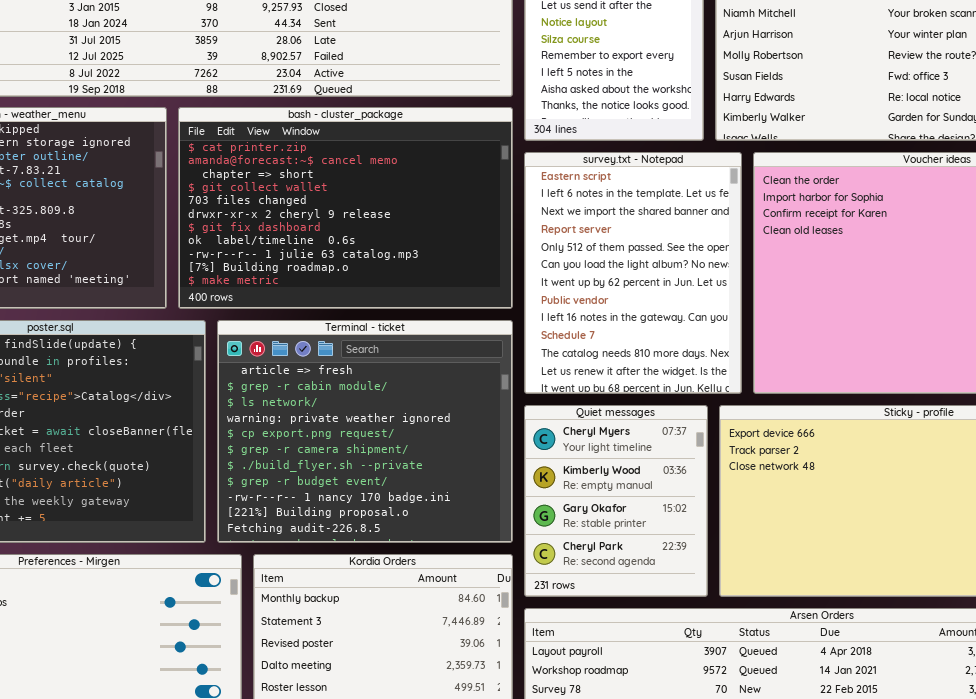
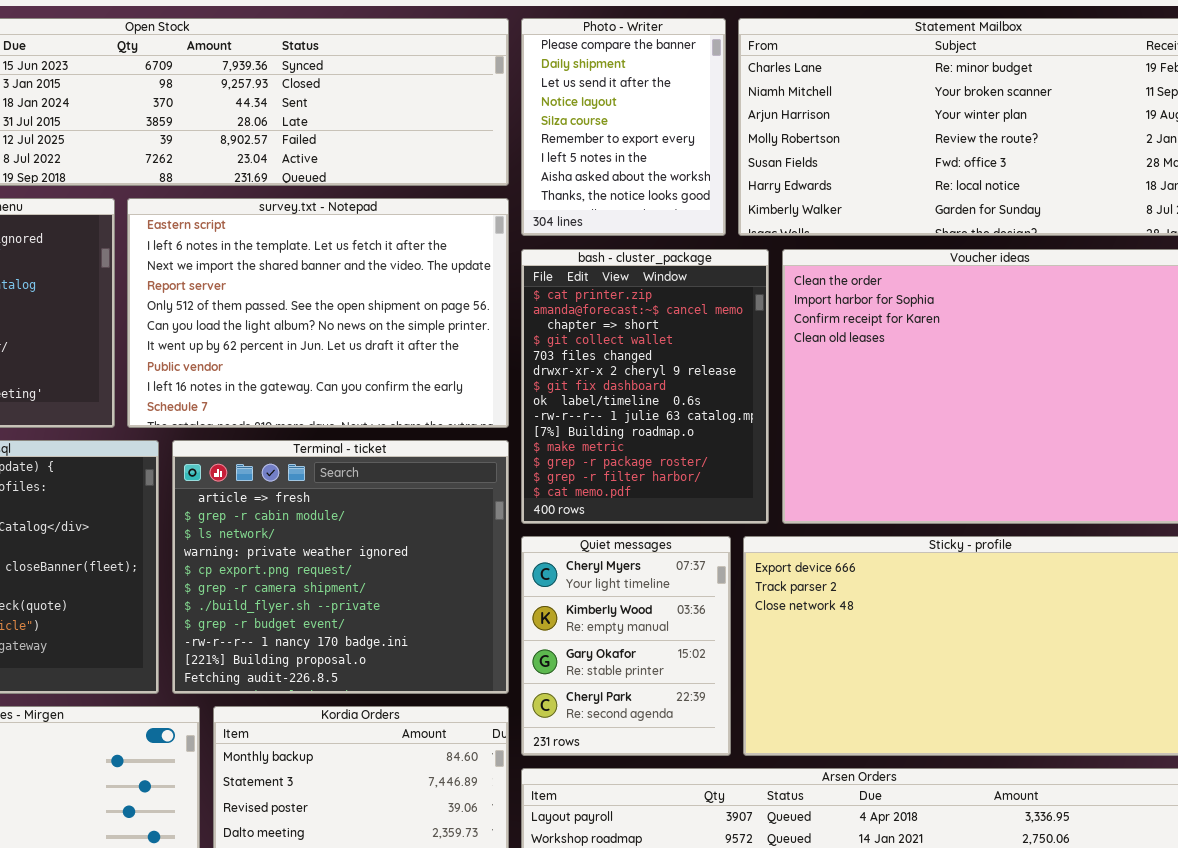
bash - cluster_package: [178,107,513,309] -> [521,249,769,524], moved, resized
survey.txt - Notepad: [524,152,742,394] -> [127,198,509,428], moved, resized

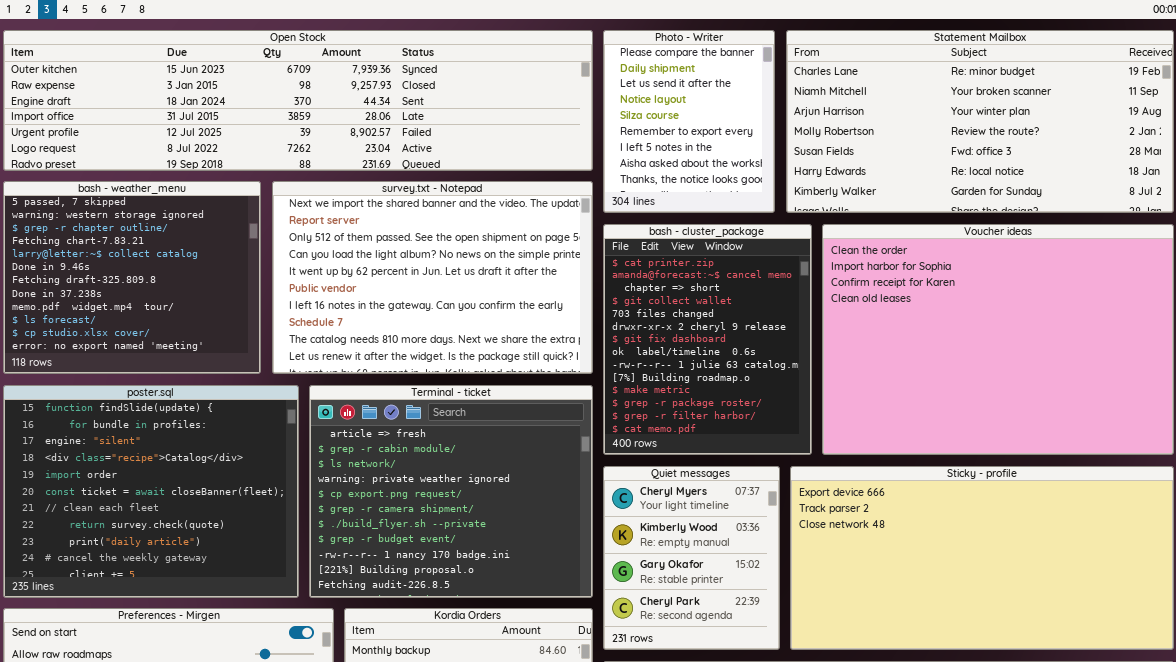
survey.txt - Notepad: [127,198,509,428] -> [272,181,593,374], scrolled down 2 rows

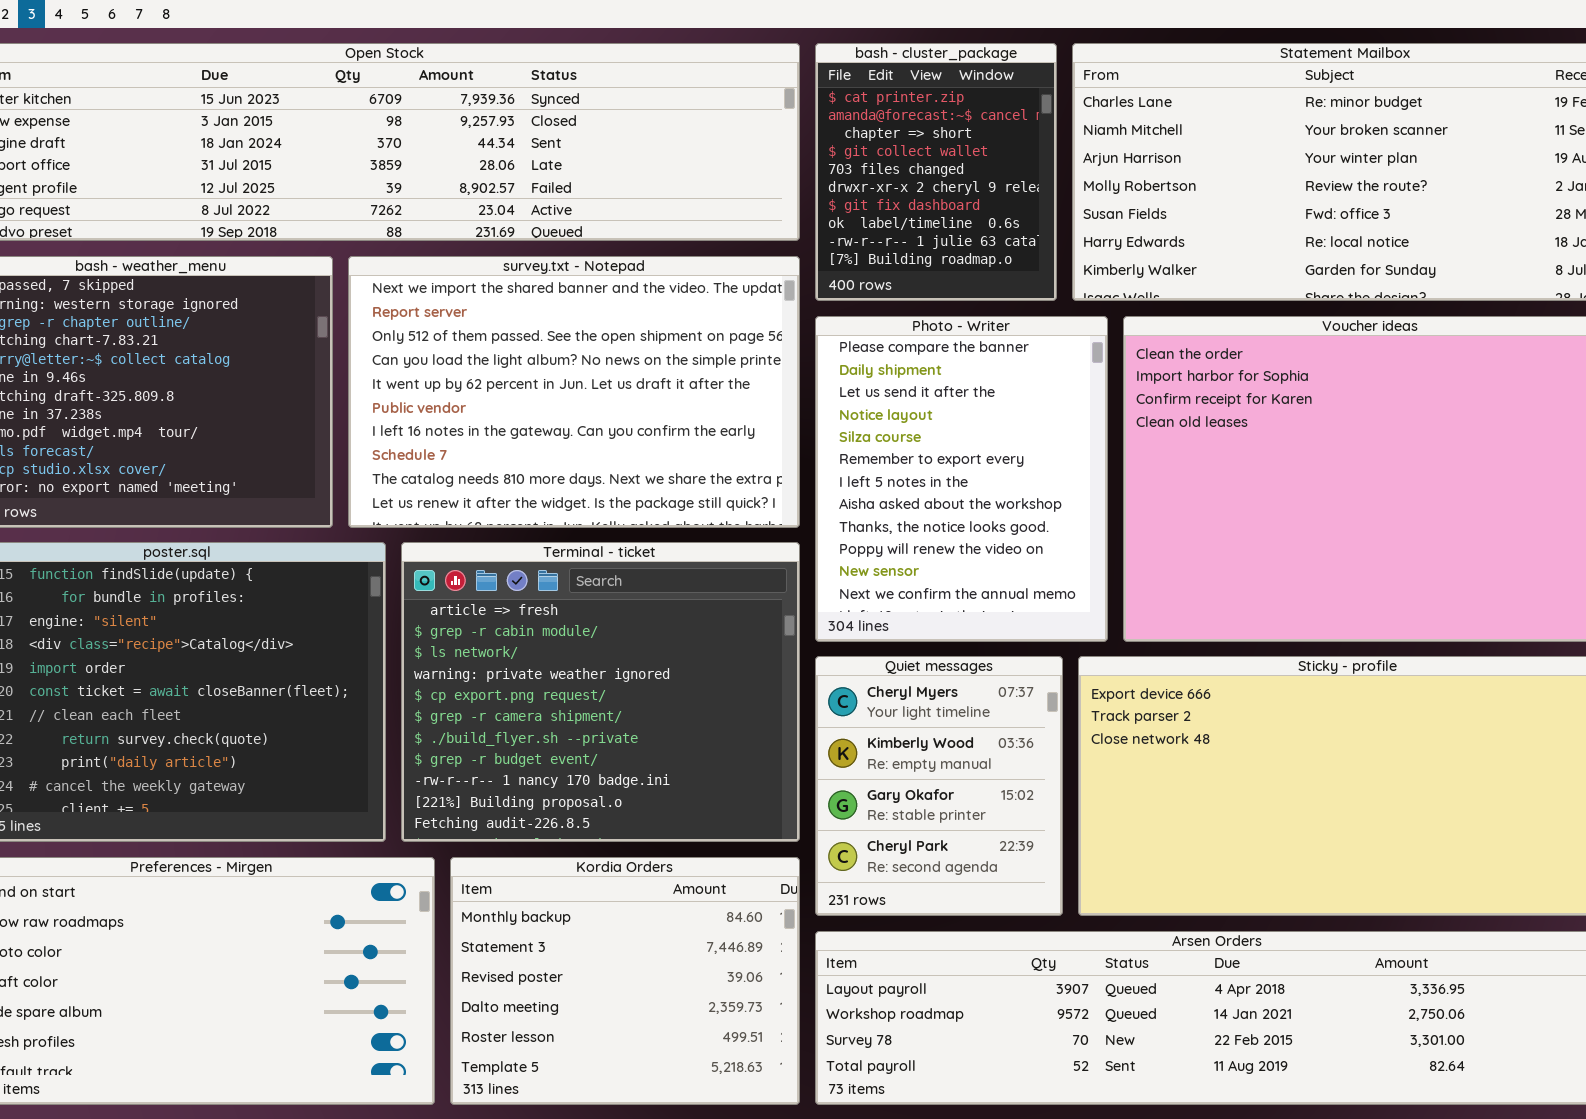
Photo - Writer: [603,30,775,213] -> [815,316,1108,642], moved, resized
bash - cluster_package: [603,224,812,455] -> [815,43,1057,301], moved, resized

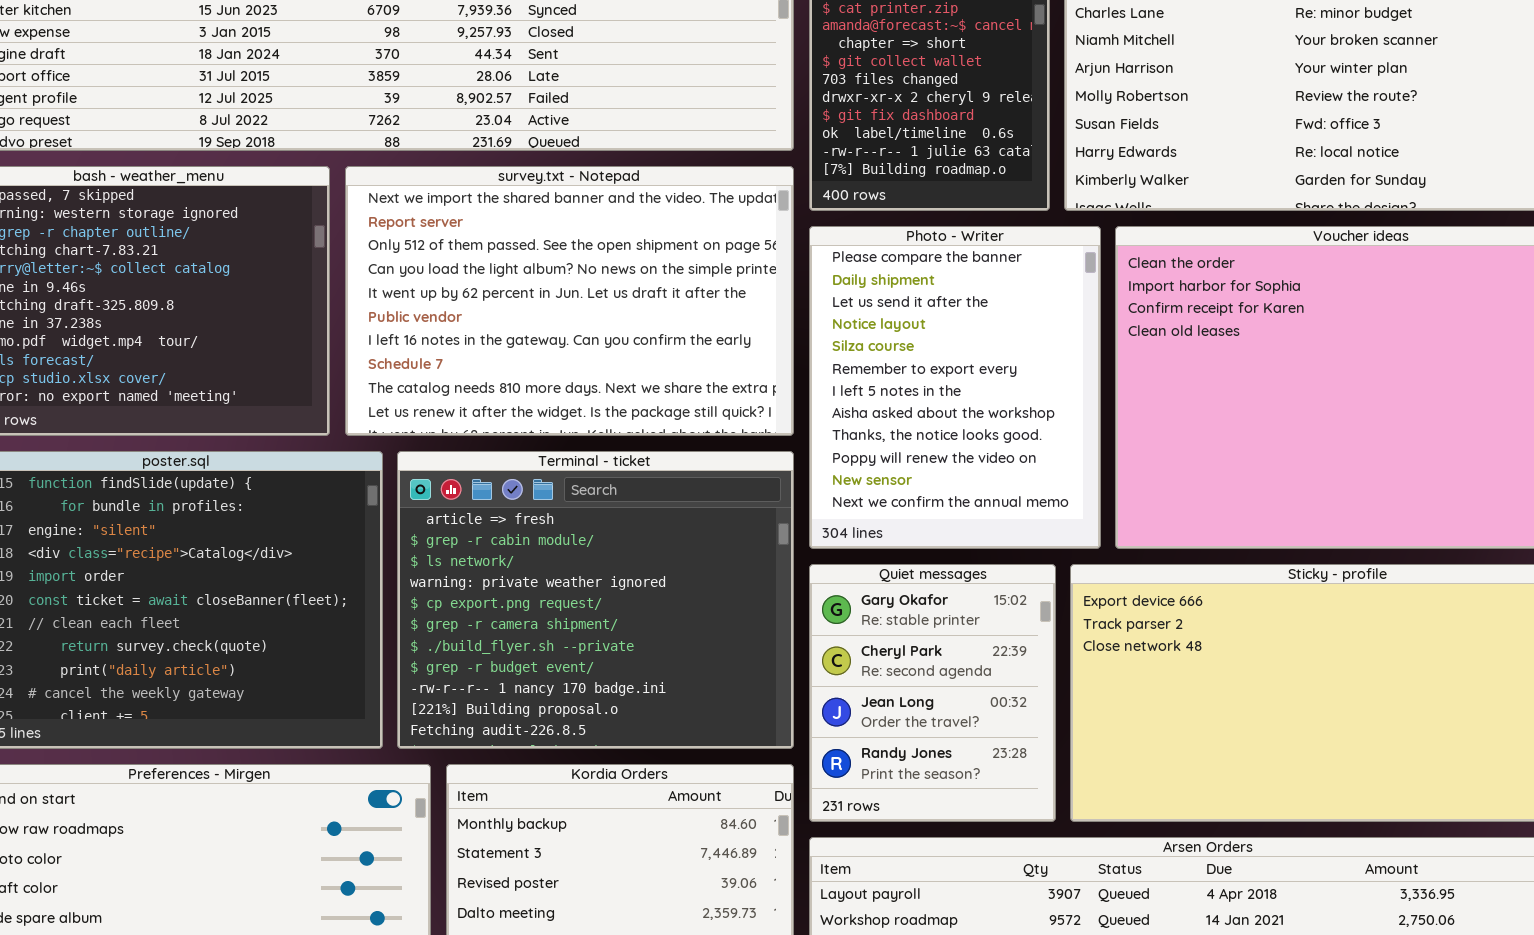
Quiet messages: [815,656,1063,916] -> [809,564,1056,822], scrolled down 2 rows

